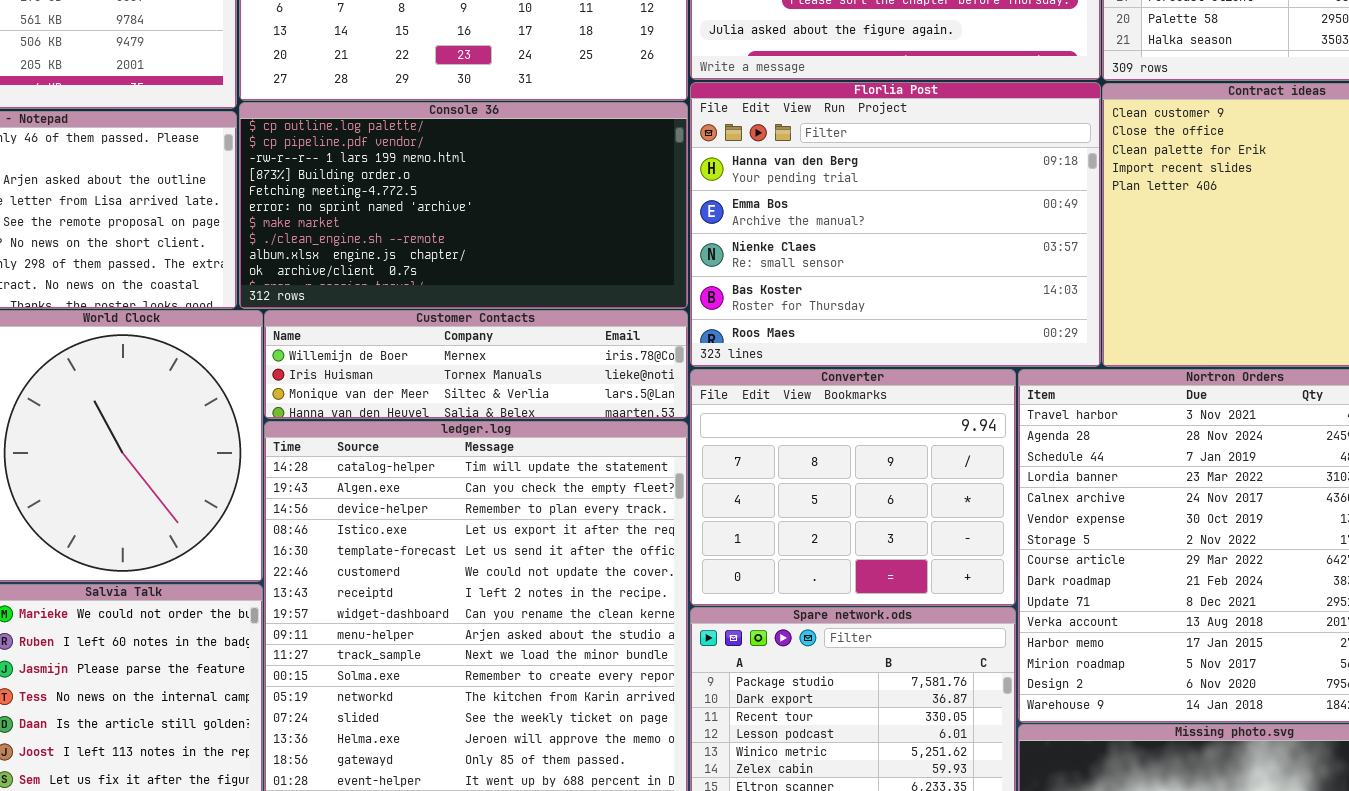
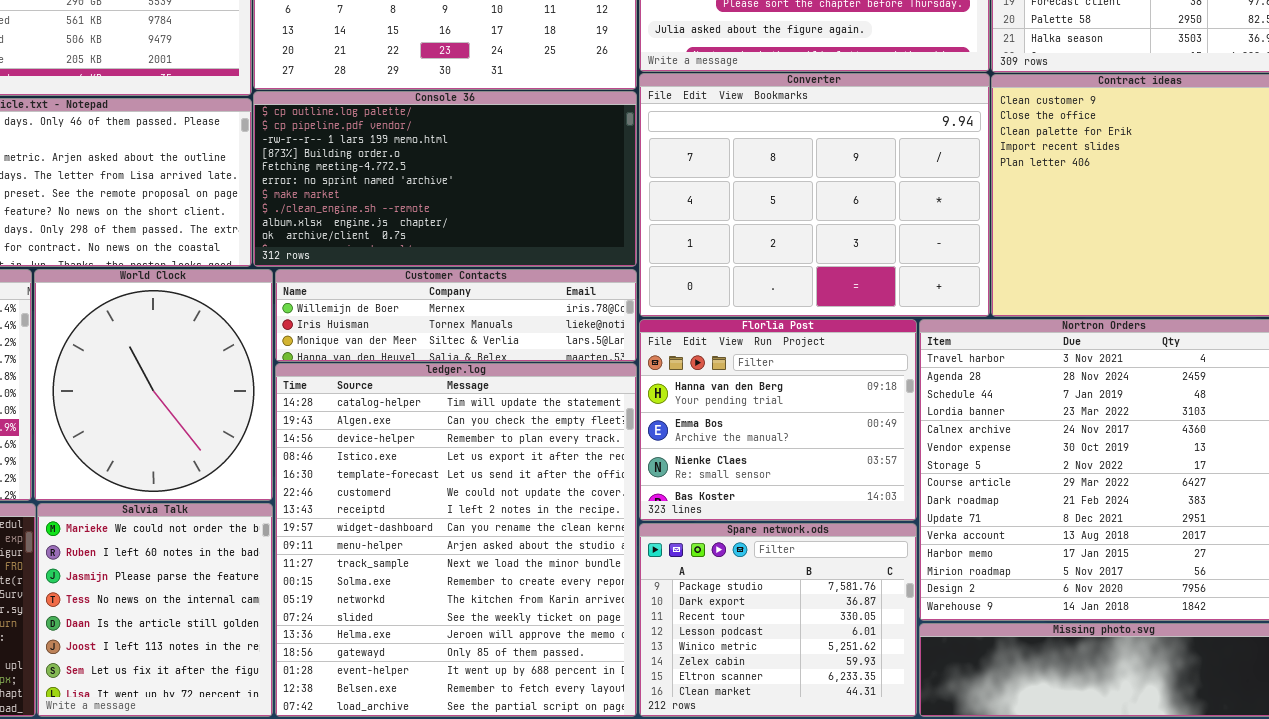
Florlia Post: [690,82,1101,367] -> [639,319,917,521], moved, resized
Converter: [690,369,1016,606] -> [639,73,990,317], moved, resized

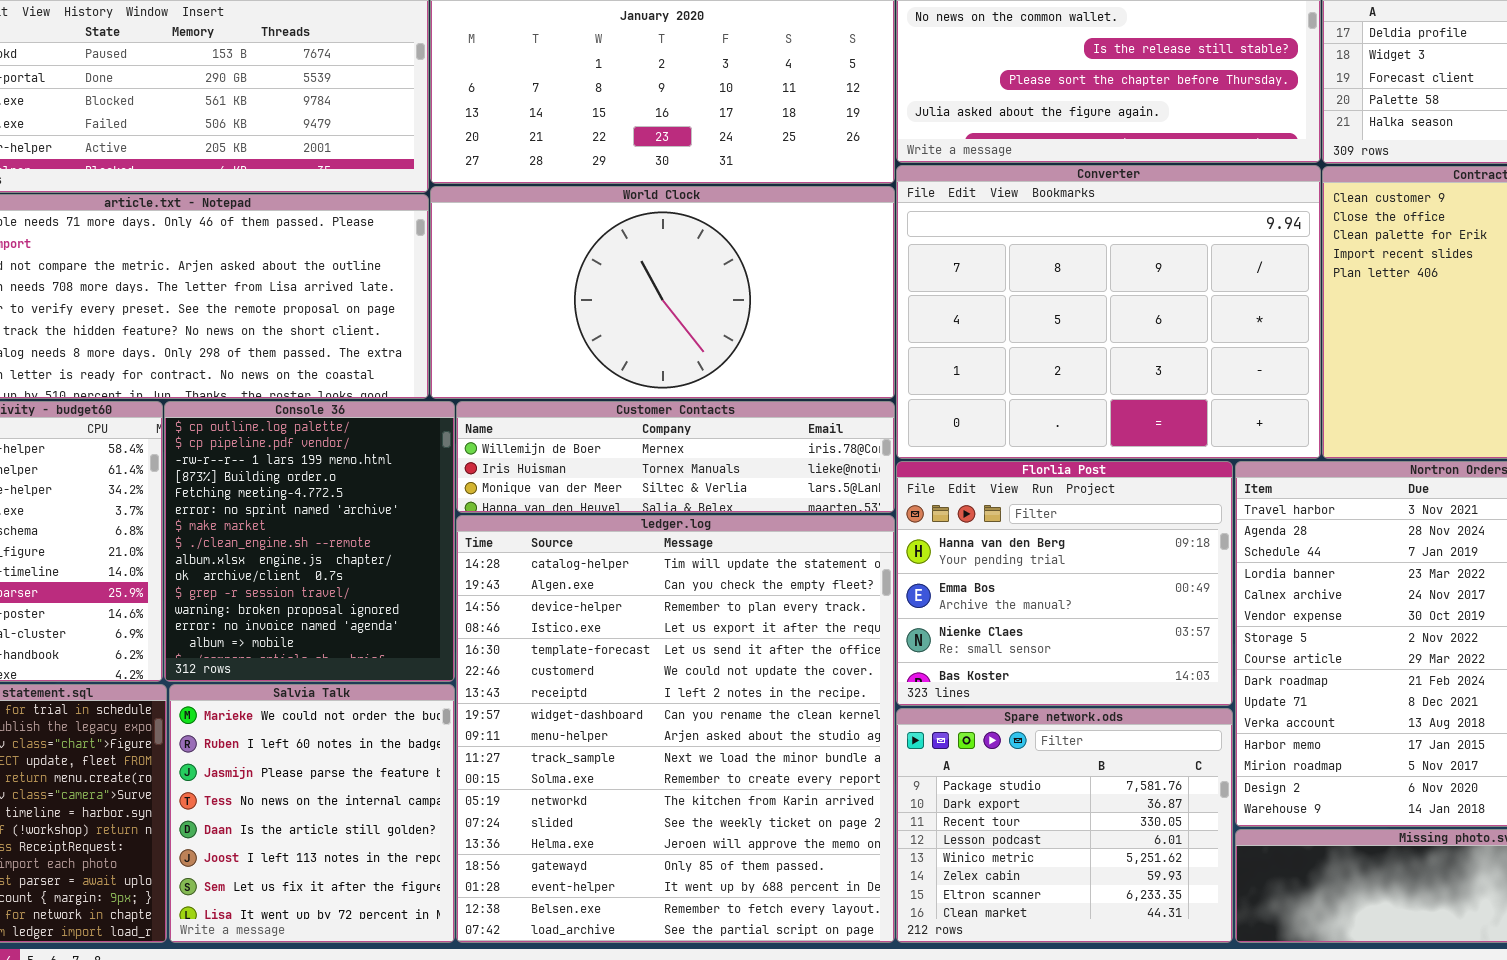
Console 36: [253,91,637,267] -> [164,401,455,682], moved, resized
World Clock: [34,269,273,501] -> [430,186,895,399], moved, resized

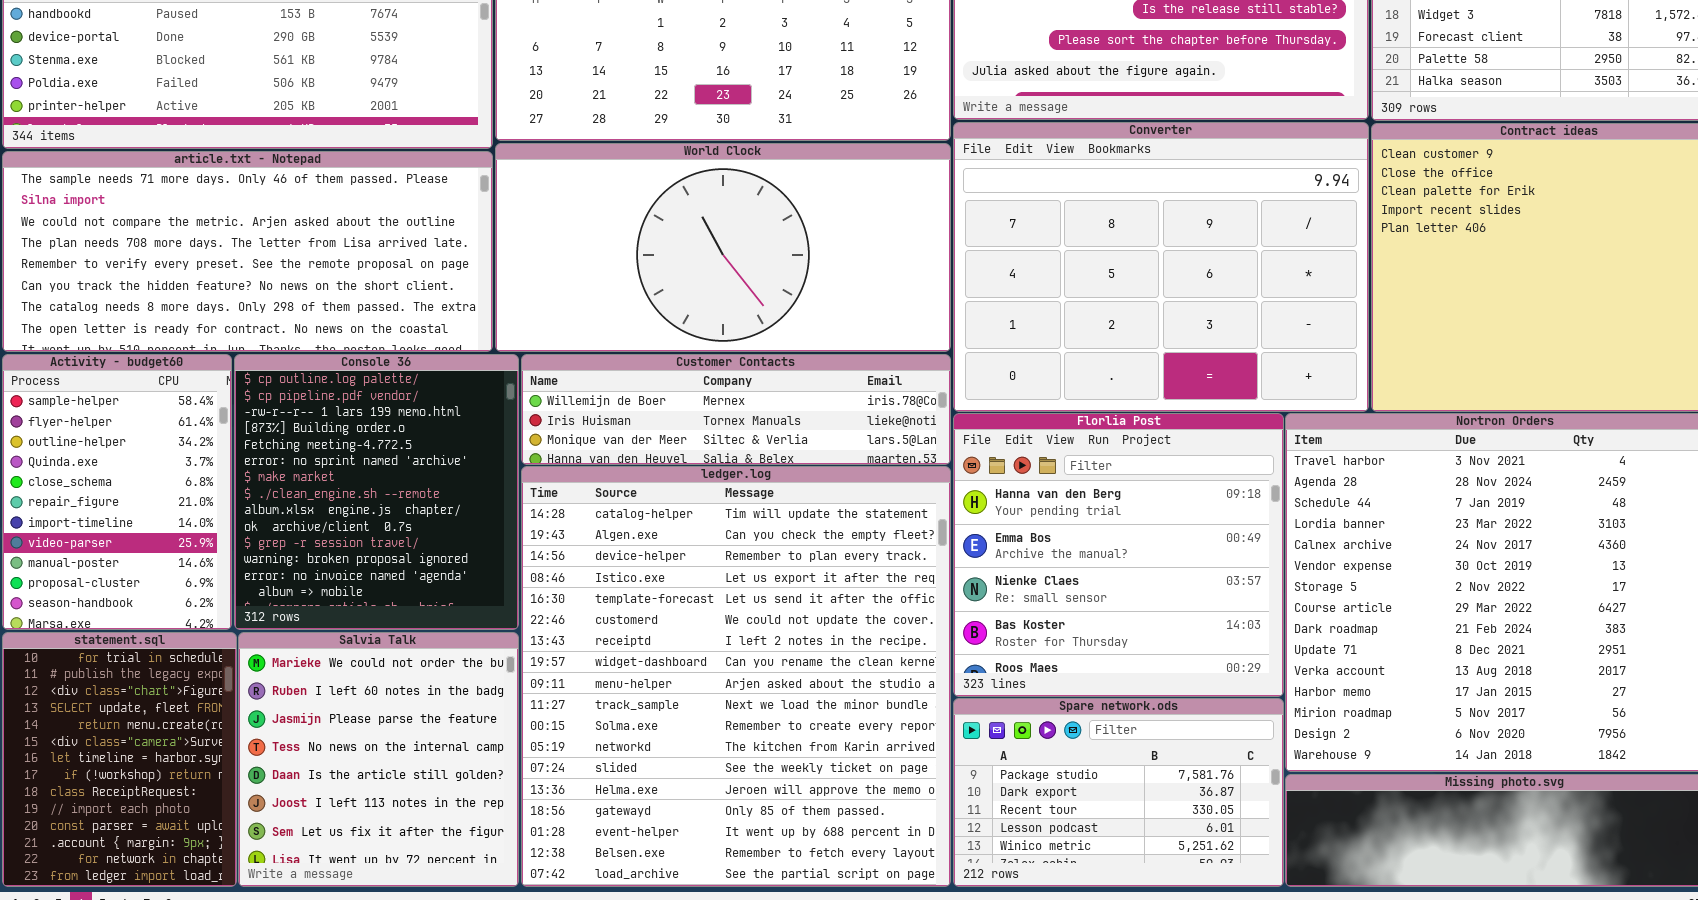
Florlia Post: [896,461,1233,706] -> [953,413,1284,697], resized
Spare network.ods: [896,708,1233,943] -> [953,698,1284,887], resized

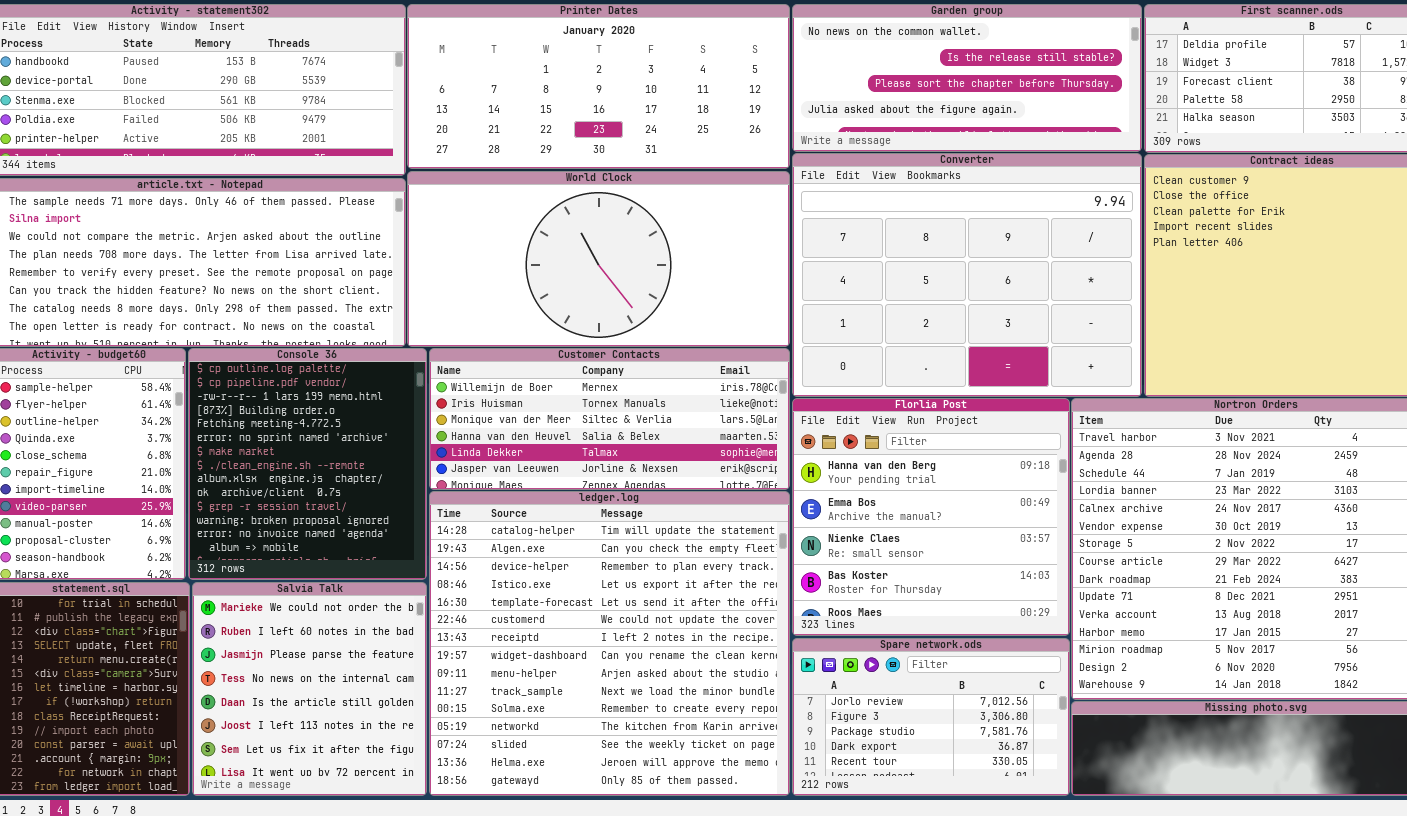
Customer Contacts: [521,354,951,465] -> [429,348,790,490], resized
ledger.log: [521,466,951,887] -> [429,491,790,796], resized
Spare network.ods: [953,698,1284,887] -> [792,638,1070,796], scrolled up 2 rows

